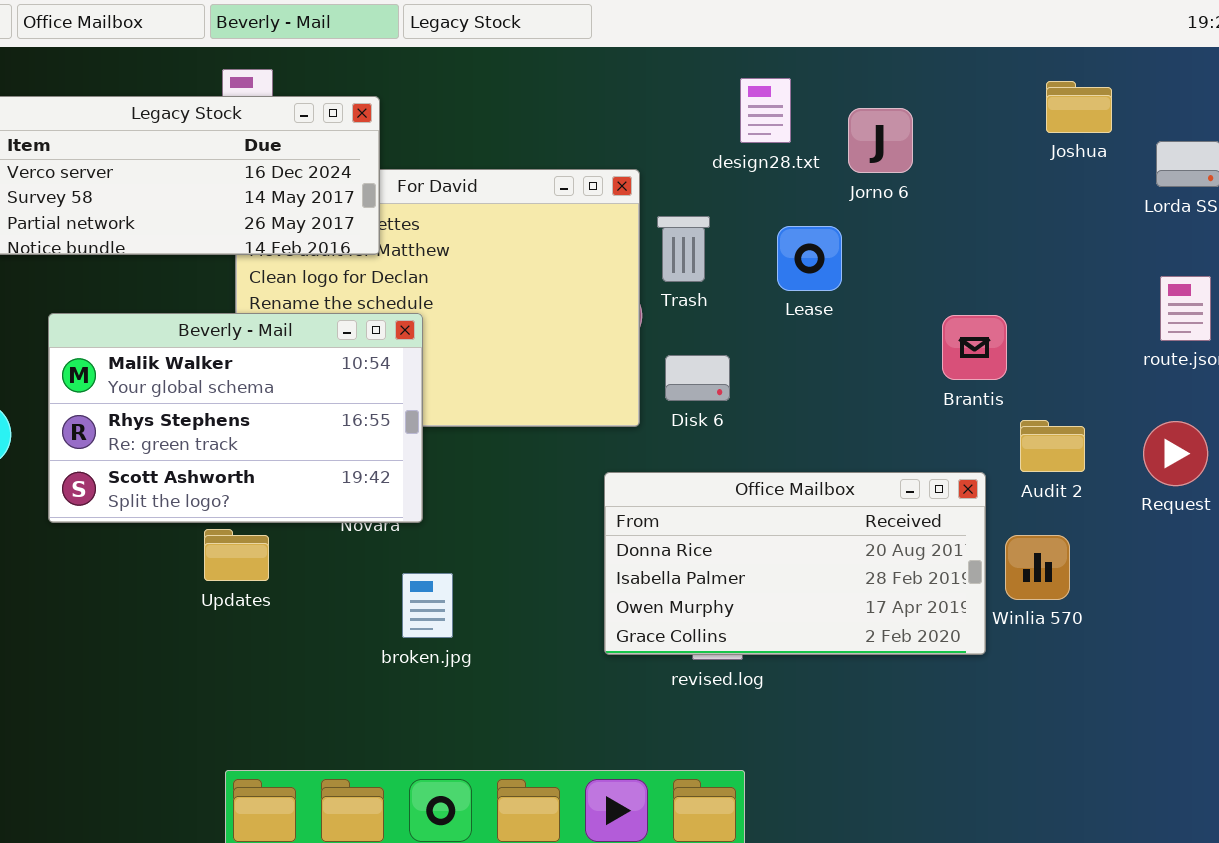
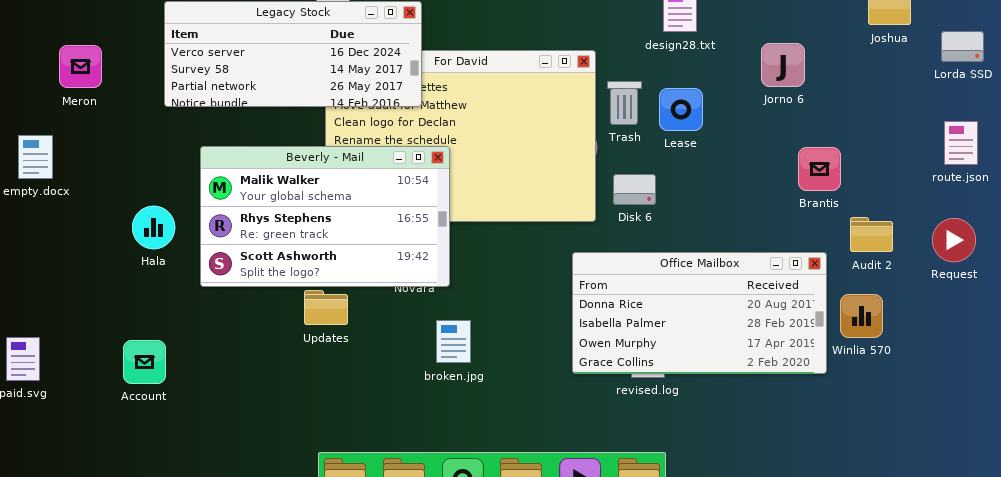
Jorno 6: [848,108,913,173] -> [761,43,805,87], moved
Lease: [777,226,842,291] -> [659,88,703,131], moved

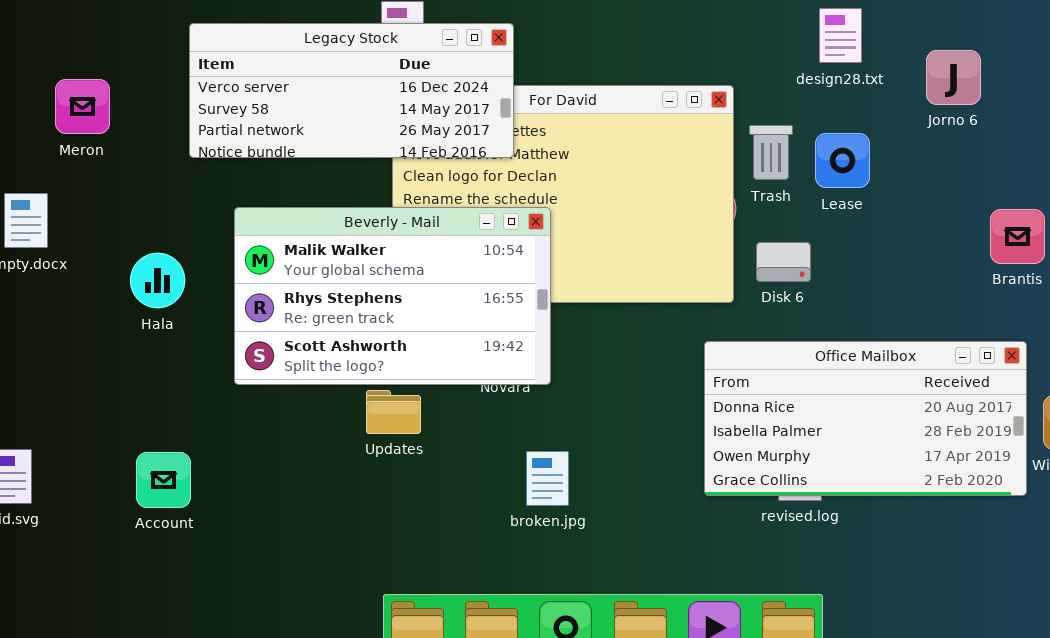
Jorno 6: [761,43,805,87] -> [926,50,981,105], moved
Hala: [132,206,175,249] -> [130,253,185,308], moved
broken.jpg: [436,320,471,363] -> [526,451,569,506], moved

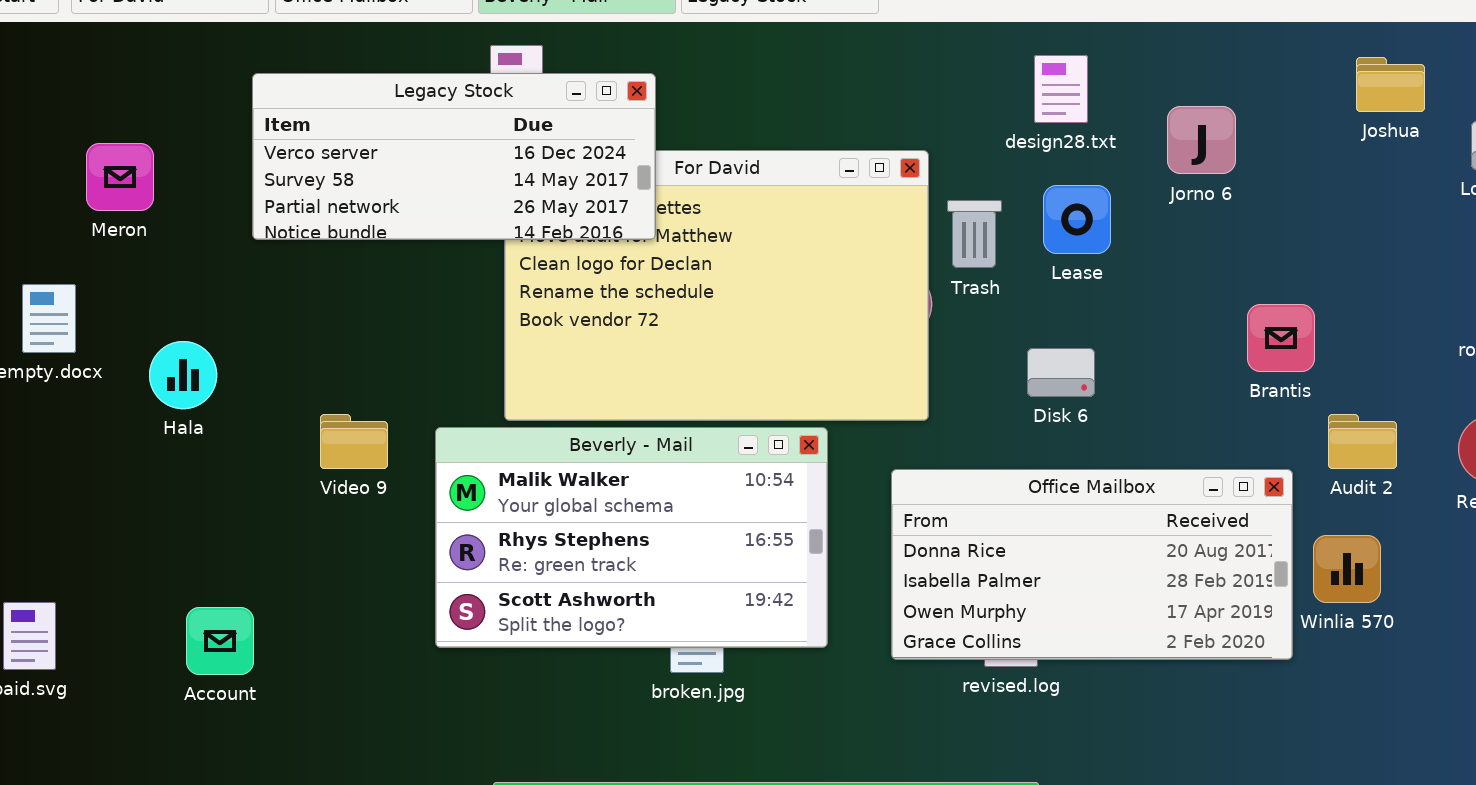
Lease: [815,133,870,188] -> [1043,185,1111,254], moved
Beverly - Mail: [234,207,551,385] -> [435,427,828,648], moved
Disk 6: [756,242,811,282] -> [1027,348,1095,397], moved
Hala: [130,253,185,308] -> [149,341,217,409], moved

